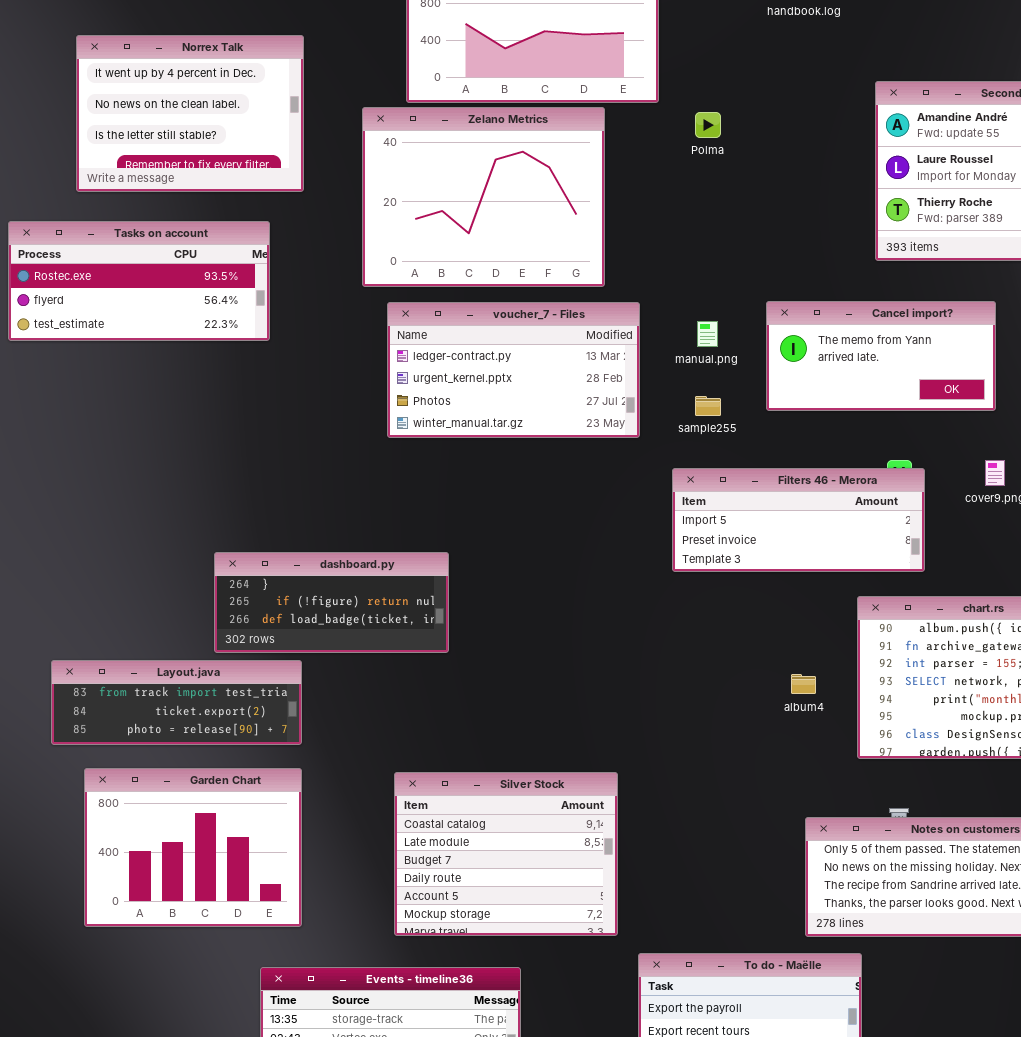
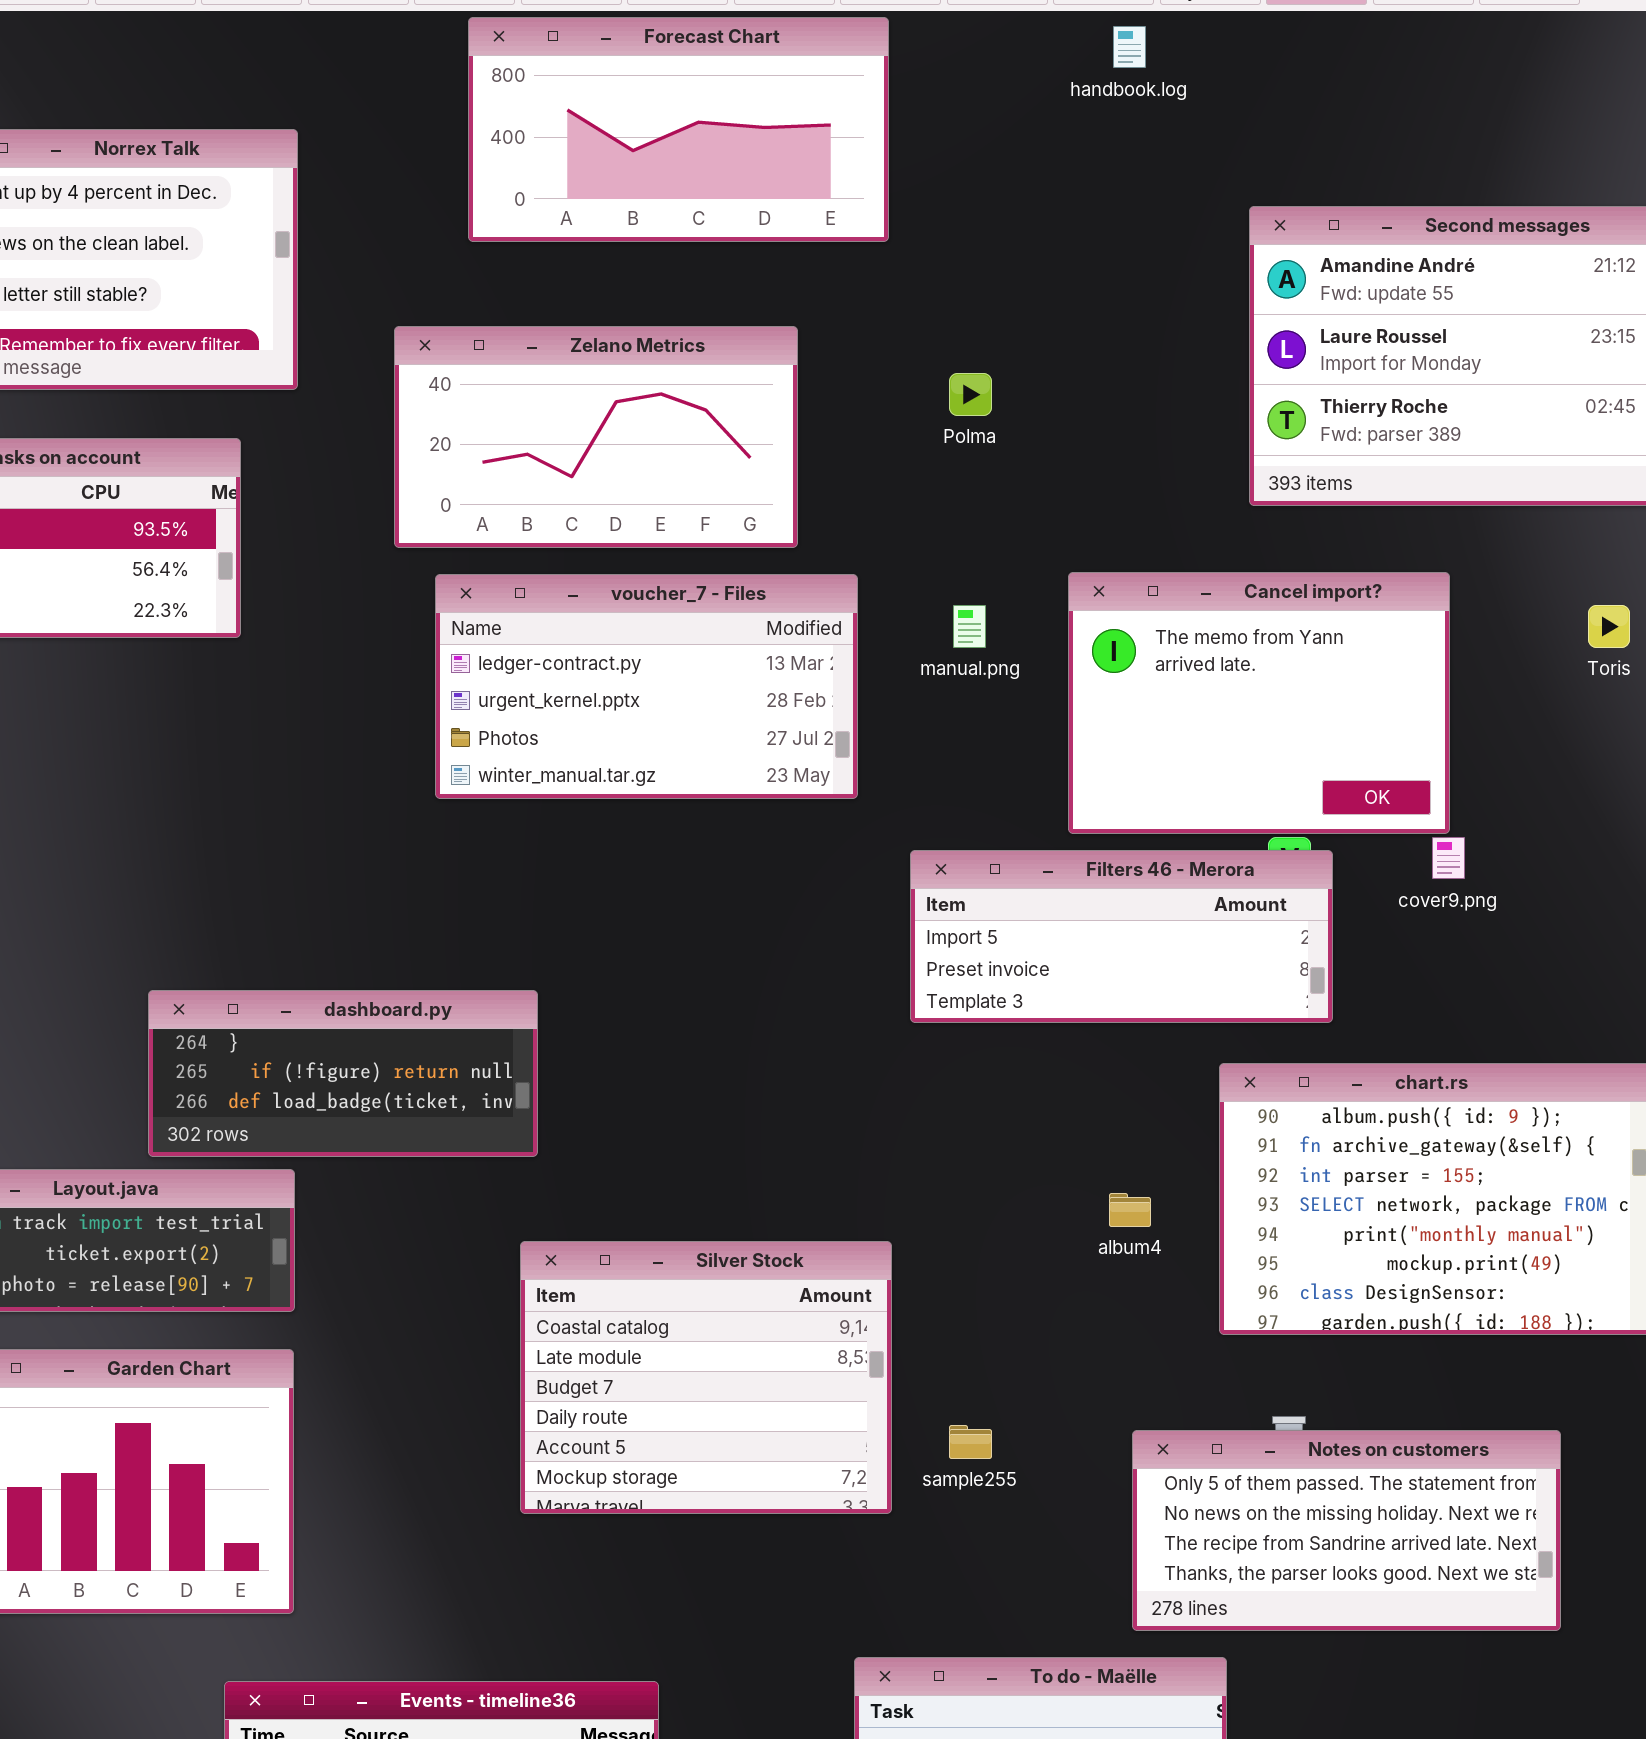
Zelano Metrics: [362,107,605,287] -> [394,326,798,548], resized
Polma: [695,112,721,138] -> [949,373,992,416], moved
Cancel import?: [766,301,996,411] -> [1068,572,1450,834], resized
sample255: [695,396,721,416] -> [949,1425,992,1459], moved
Silver Stock: [394,772,618,936] -> [520,1241,892,1514], moved

